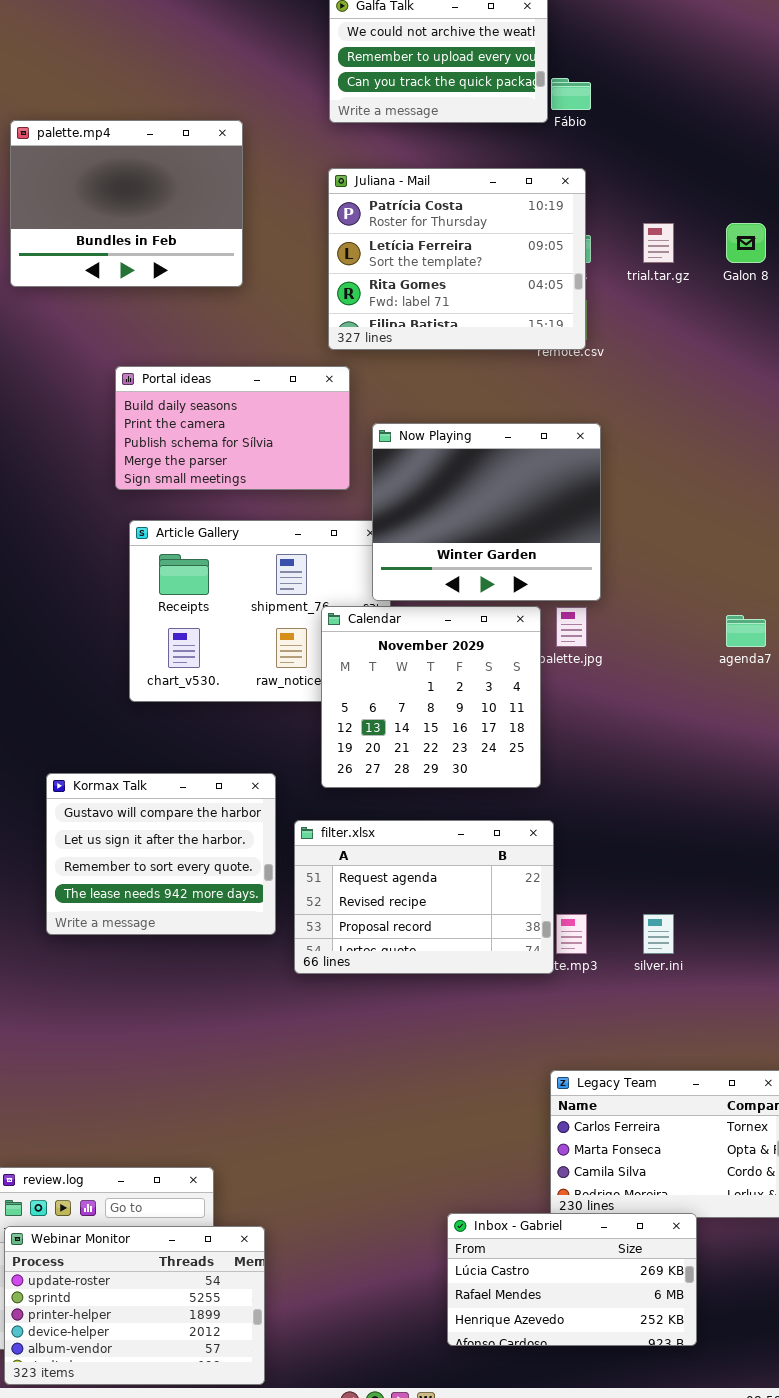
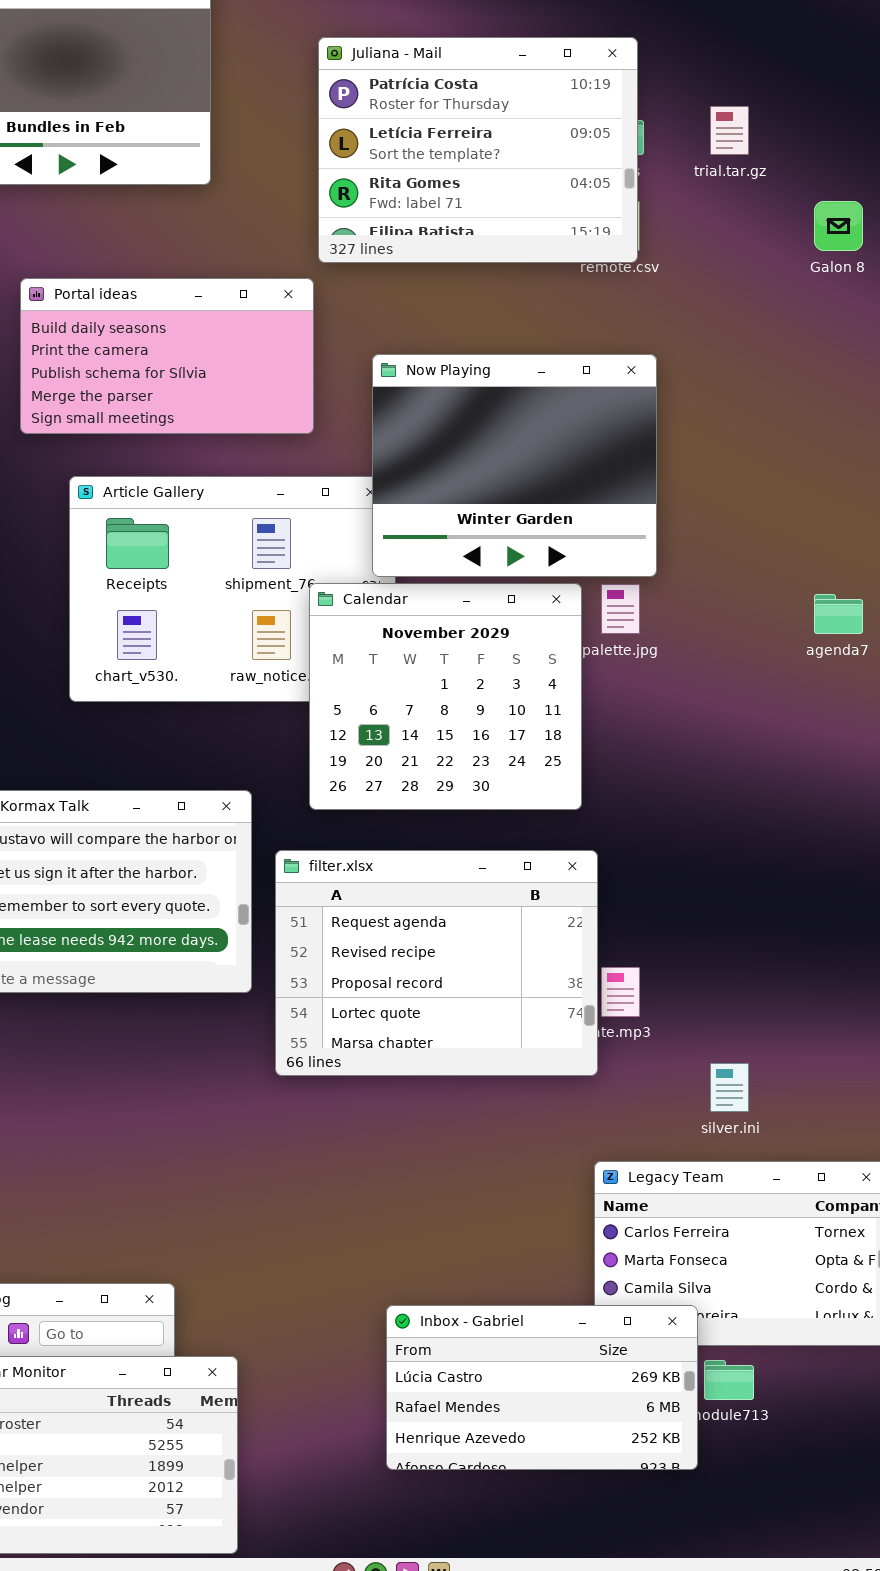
Galon 8: [726,223,766,263] -> [814,201,863,251], moved
Portal ideas: [115,366,350,490] -> [20,278,314,434], moved
filter.xlsx: [294,820,554,974] -> [275,850,598,1076], resized
silver.ini: [643,914,674,954] -> [710,1063,749,1112], moved
Inbox - Gabriel: [447,1213,697,1346] -> [386,1305,698,1470], moved

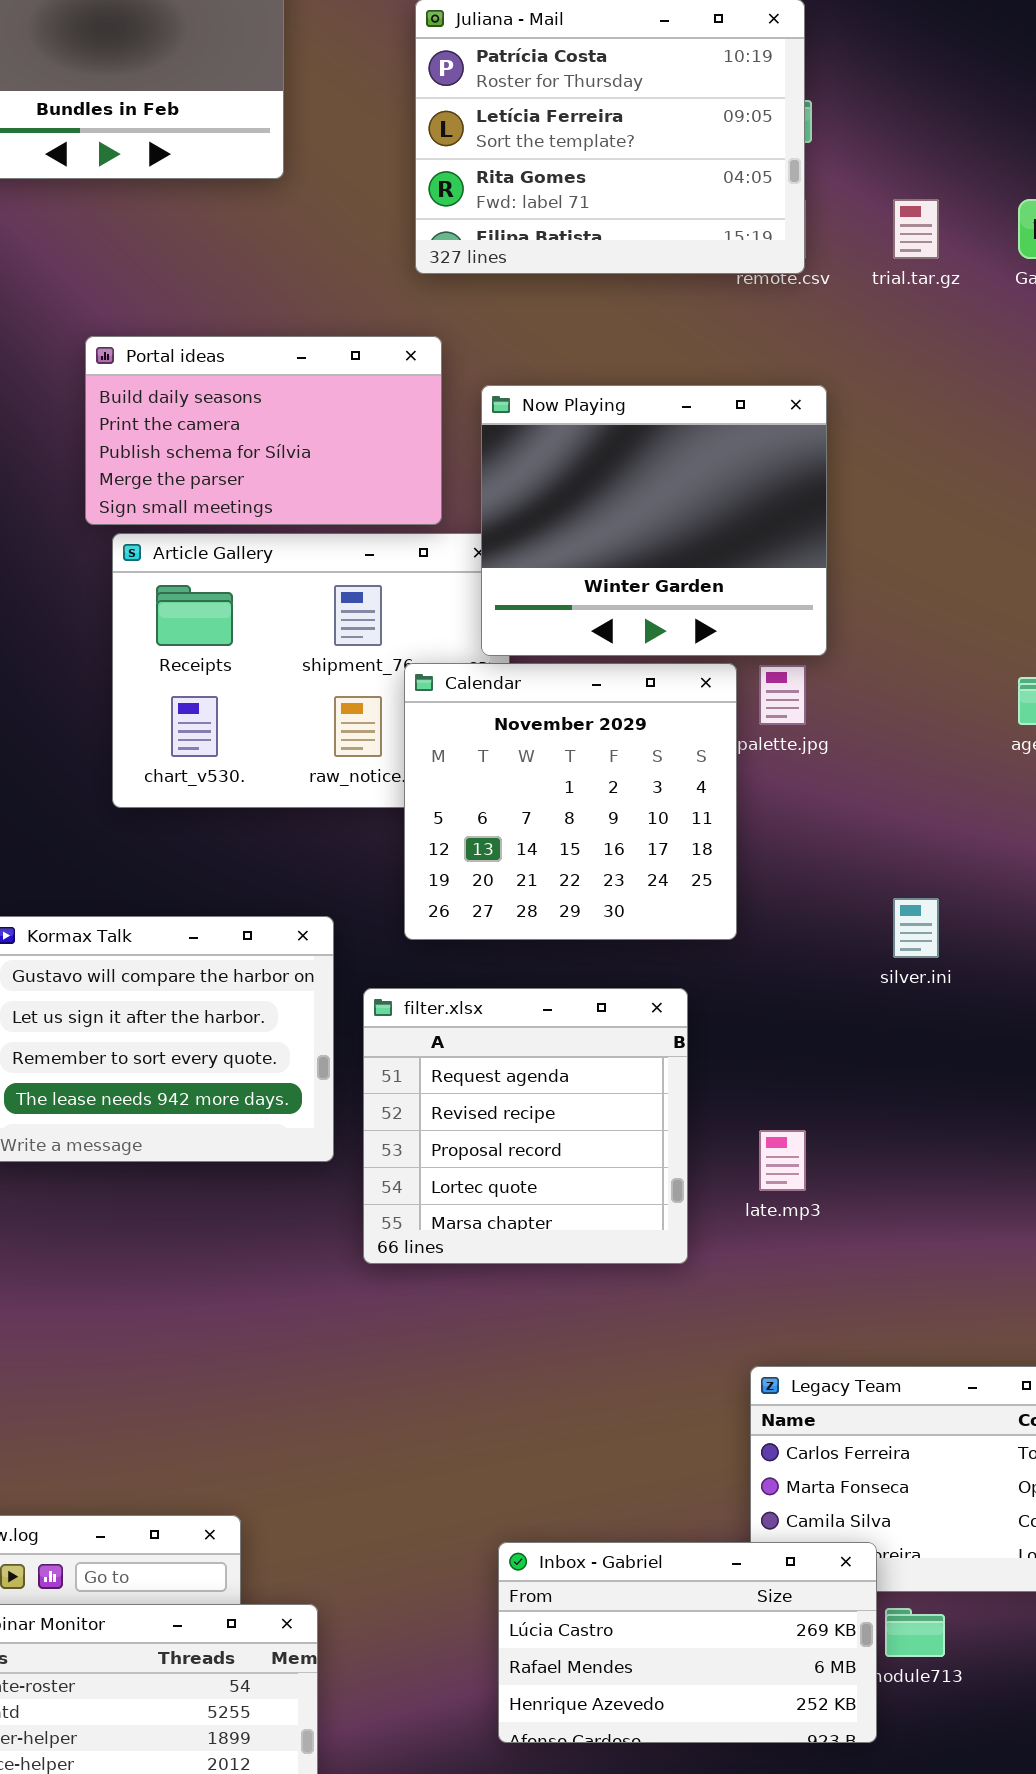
trial.tar.gz: [710,106,749,155] -> [893,199,939,259], moved
Portal ideas: [20,278,314,434] -> [85,336,442,525], moved
filter.xlsx: [275,850,598,1076] -> [363,988,688,1264], resized
silver.ini: [710,1063,749,1112] -> [893,898,939,958], moved

